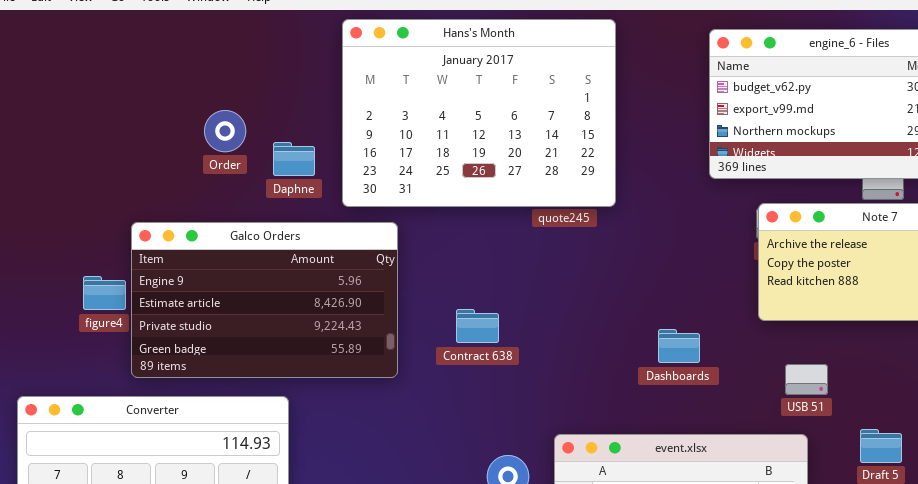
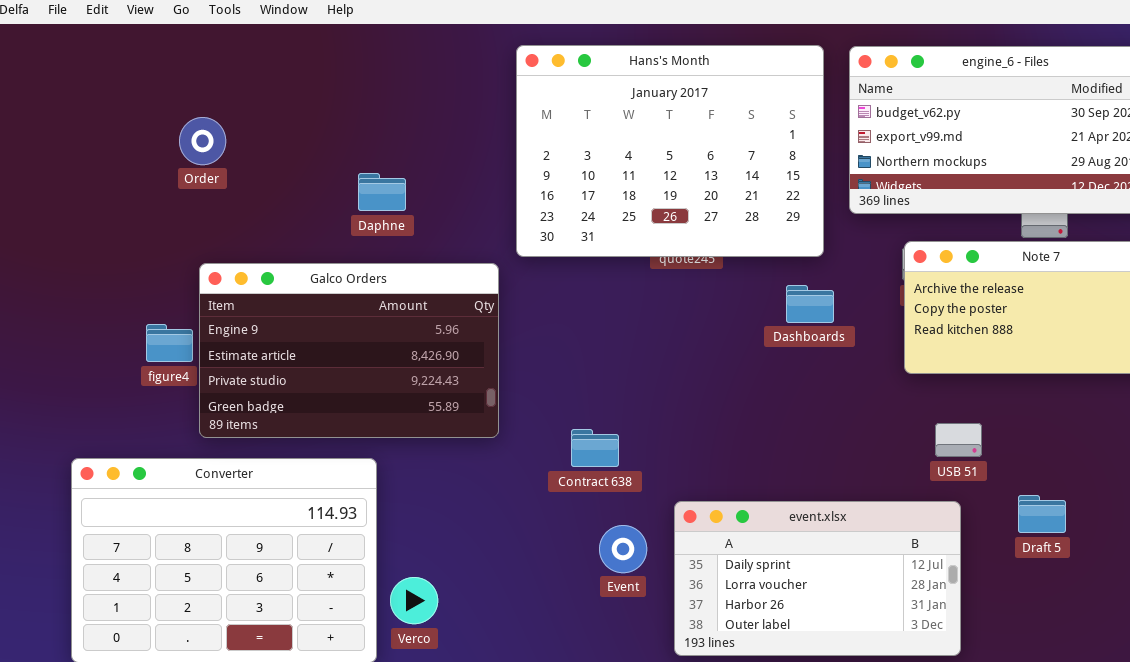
Hans's Month: [342,19,616,207] -> [516,45,824,257], moved
Order: [204,110,246,152] -> [179,117,226,165], moved
Contract 638: [456,309,499,343] -> [571,429,619,467], moved
Dashboards: [658,329,700,363] -> [786,285,834,323], moved

